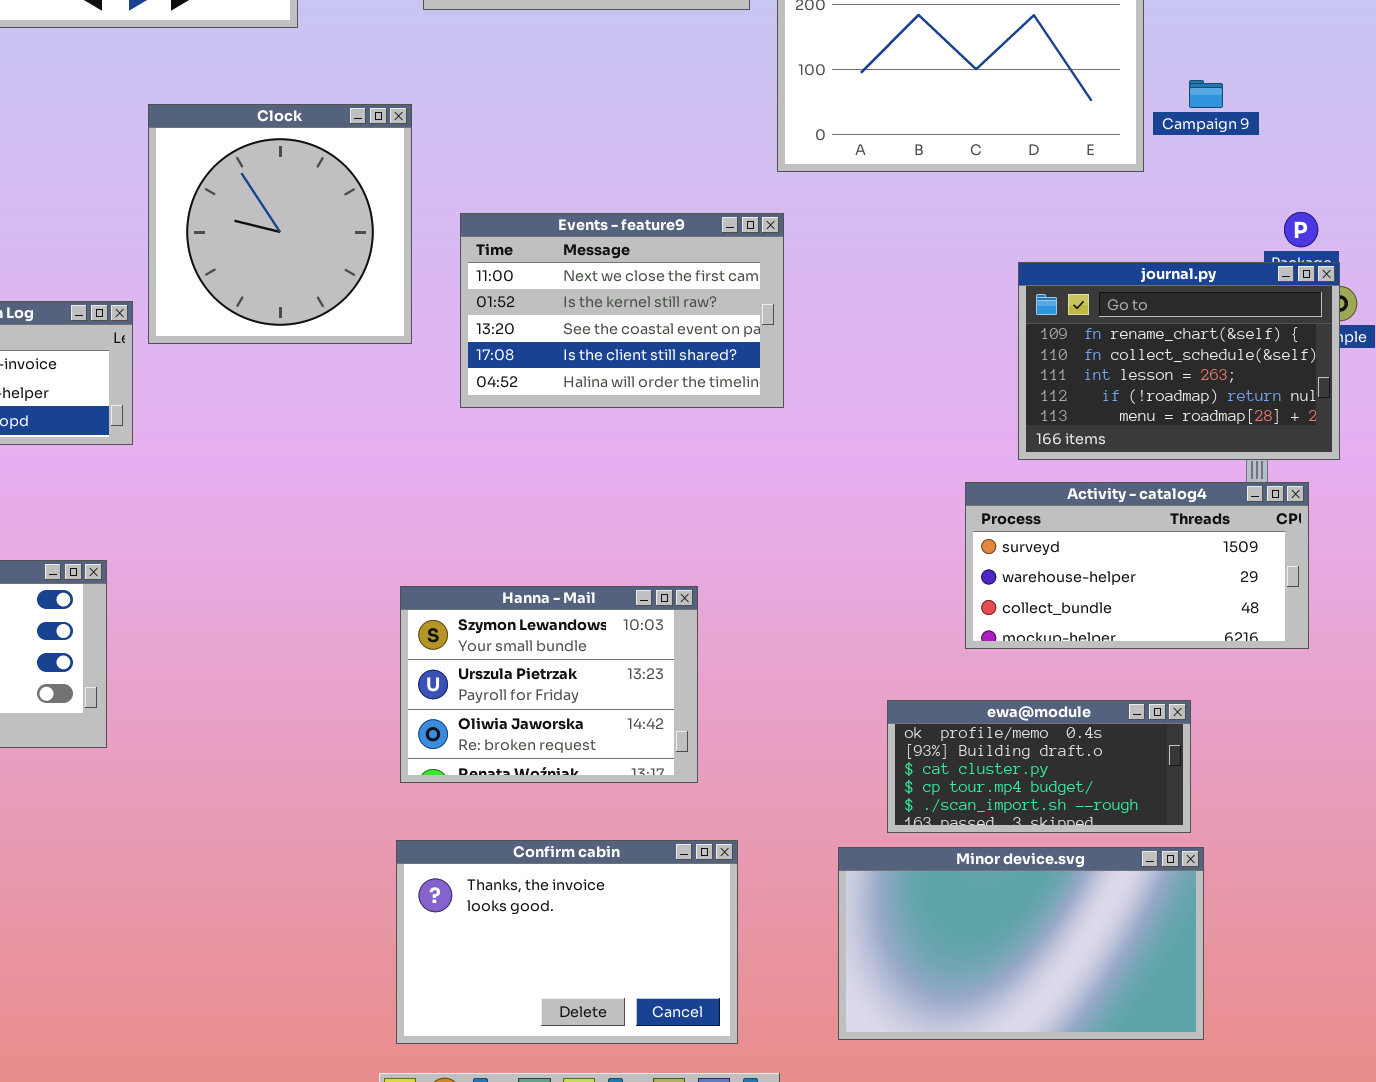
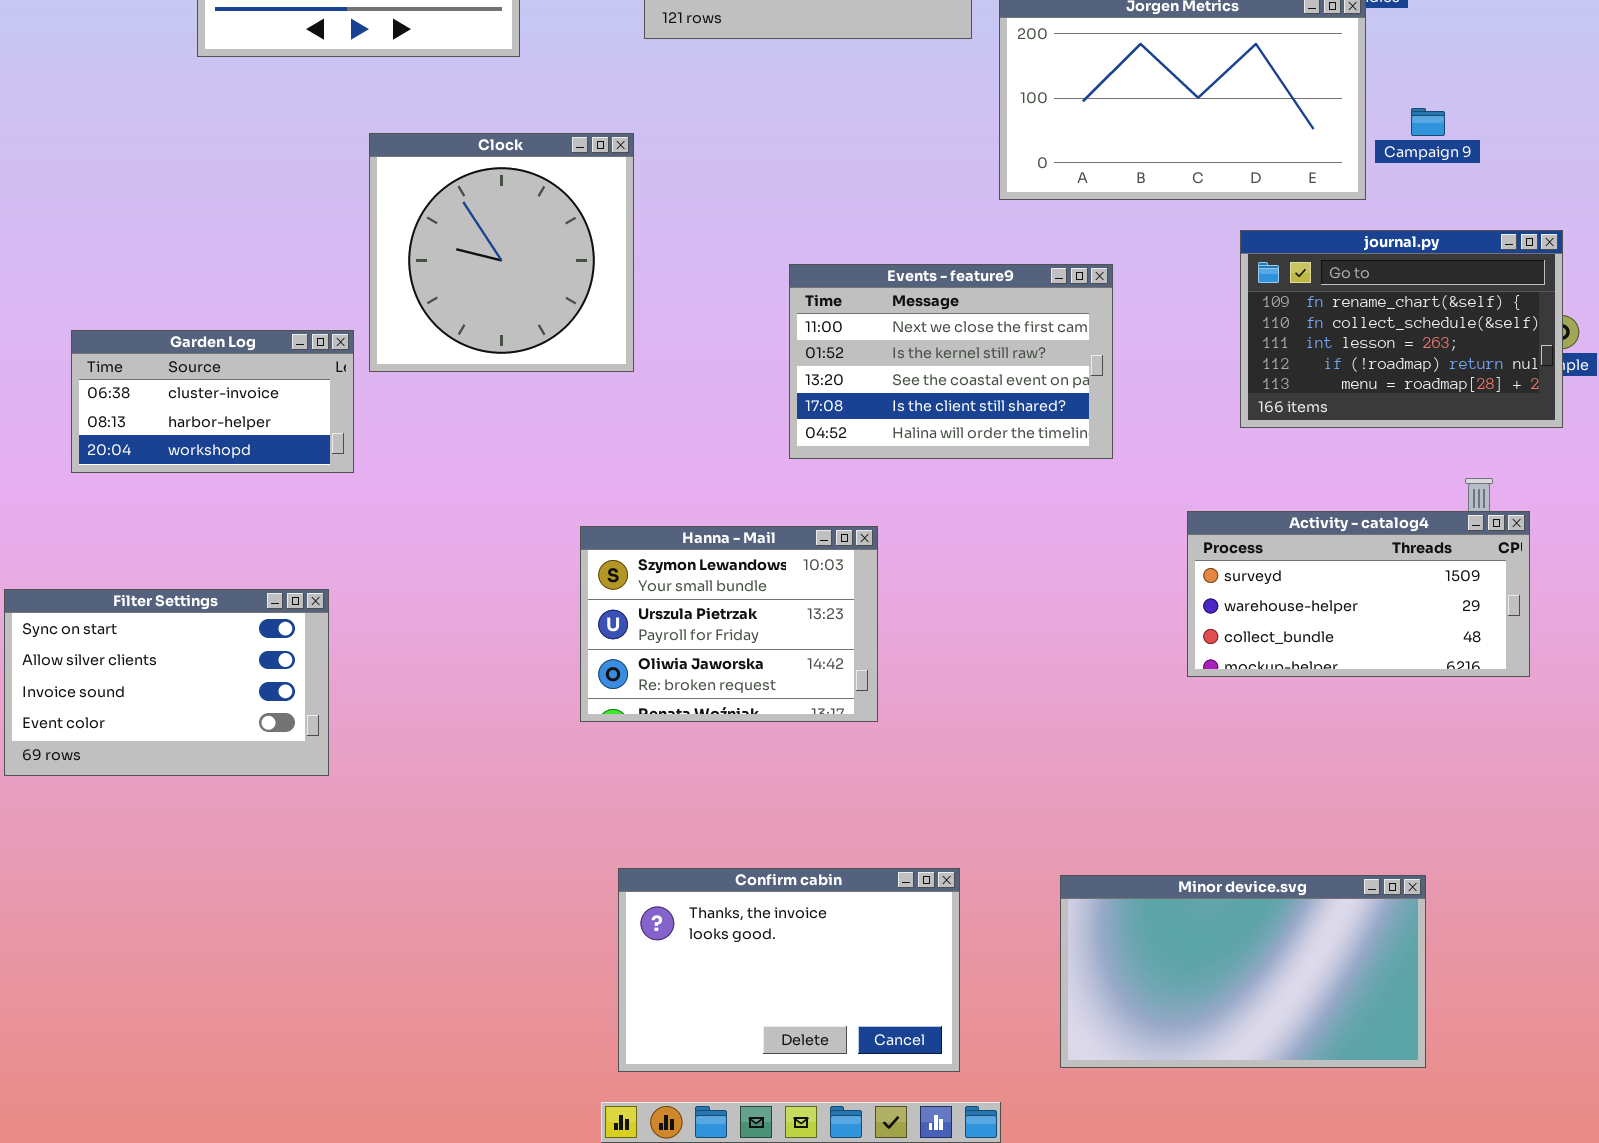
Events - feature9: [460,213,784,408] -> [789,264,1113,459], moved
journal.py: [1018,262,1340,460] -> [1240,230,1563,428], moved
Hanna - Mail: [400,586,698,783] -> [580,526,878,722], moved
ewa@module: [887,700,1191,833] -> none, closed

